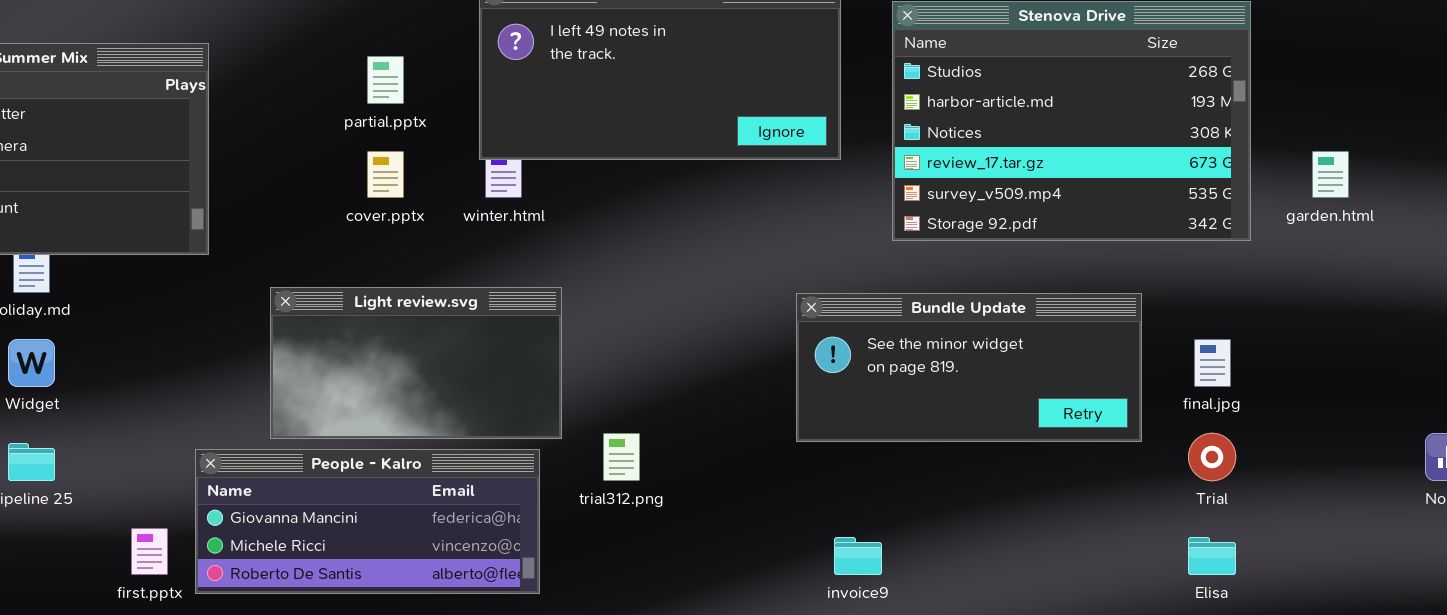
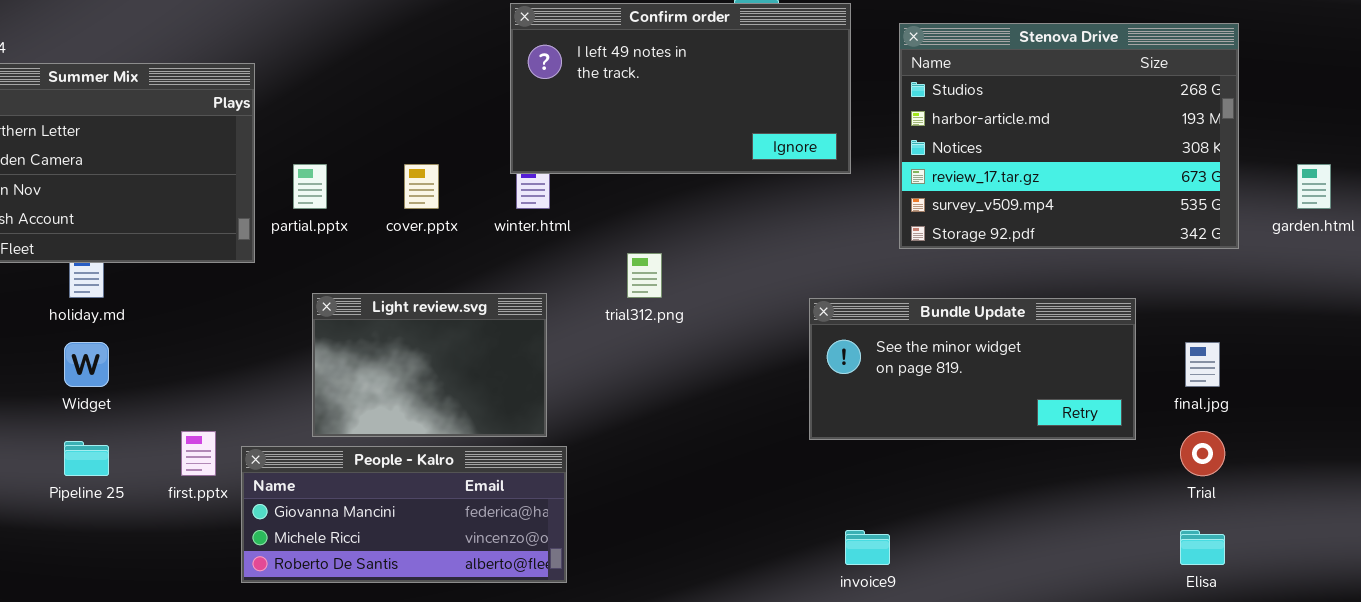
partial.pptx: [367,56,404,104] -> [293,164,327,209], moved
Light review.svg: [270,287,562,439] -> [312,293,547,437], resized
trial312.png: [603,433,640,481] -> [627,253,662,298], moved
first.pptx: [131,528,168,575] -> [181,431,216,476], moved

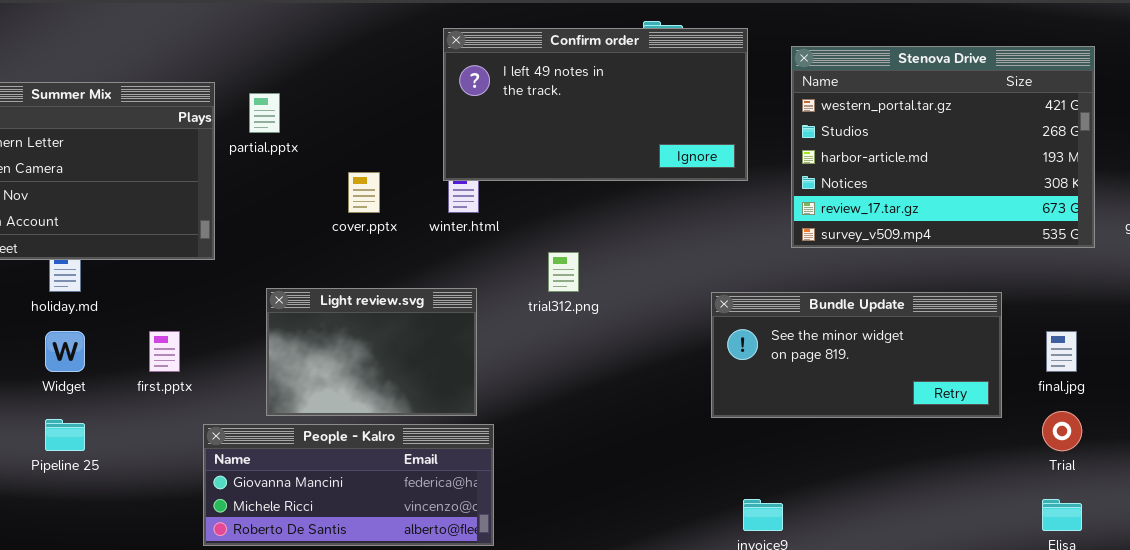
Stenova Drive: [899,23,1239,249] -> [791,46,1095,248], scrolled up 1 row
partial.pptx: [293,164,327,209] -> [249,93,280,133], moved
first.pptx: [181,431,216,476] -> [149,331,180,372], moved

